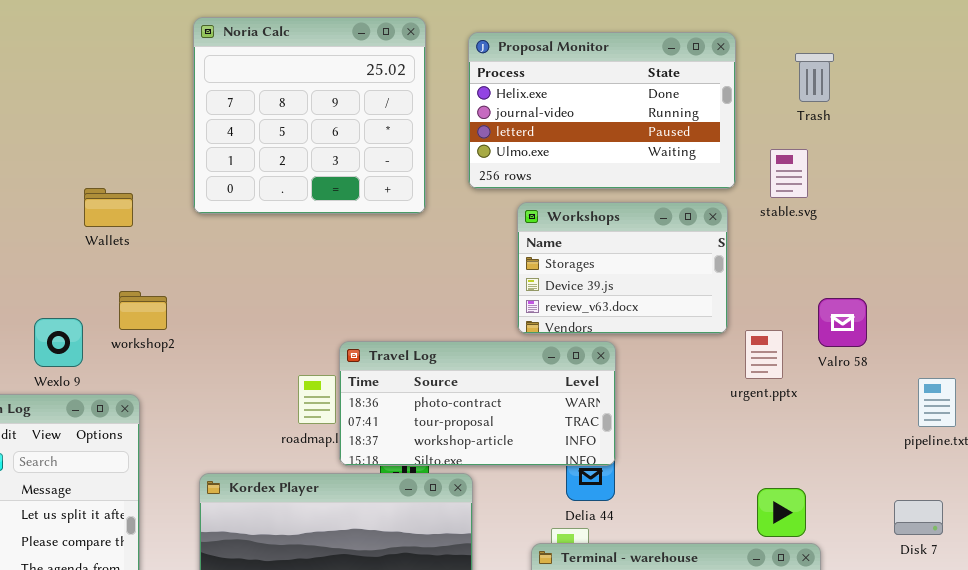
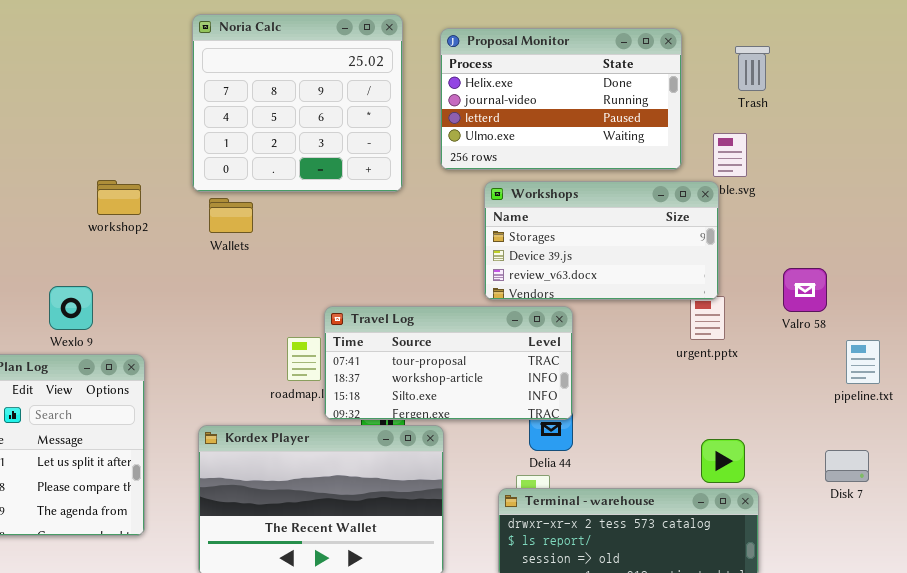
Wallets: [84,188,133,227] -> [209,198,253,233], moved
Workshops: [517,202,728,334] -> [484,181,719,300], resized
workshop2: [119,291,167,330] -> [97,180,141,215], moved
Valro 58: [818,298,867,347] -> [783,268,827,312], moved
Travel Log: [339,341,616,466] -> [324,306,573,420], scrolled down 1 row

